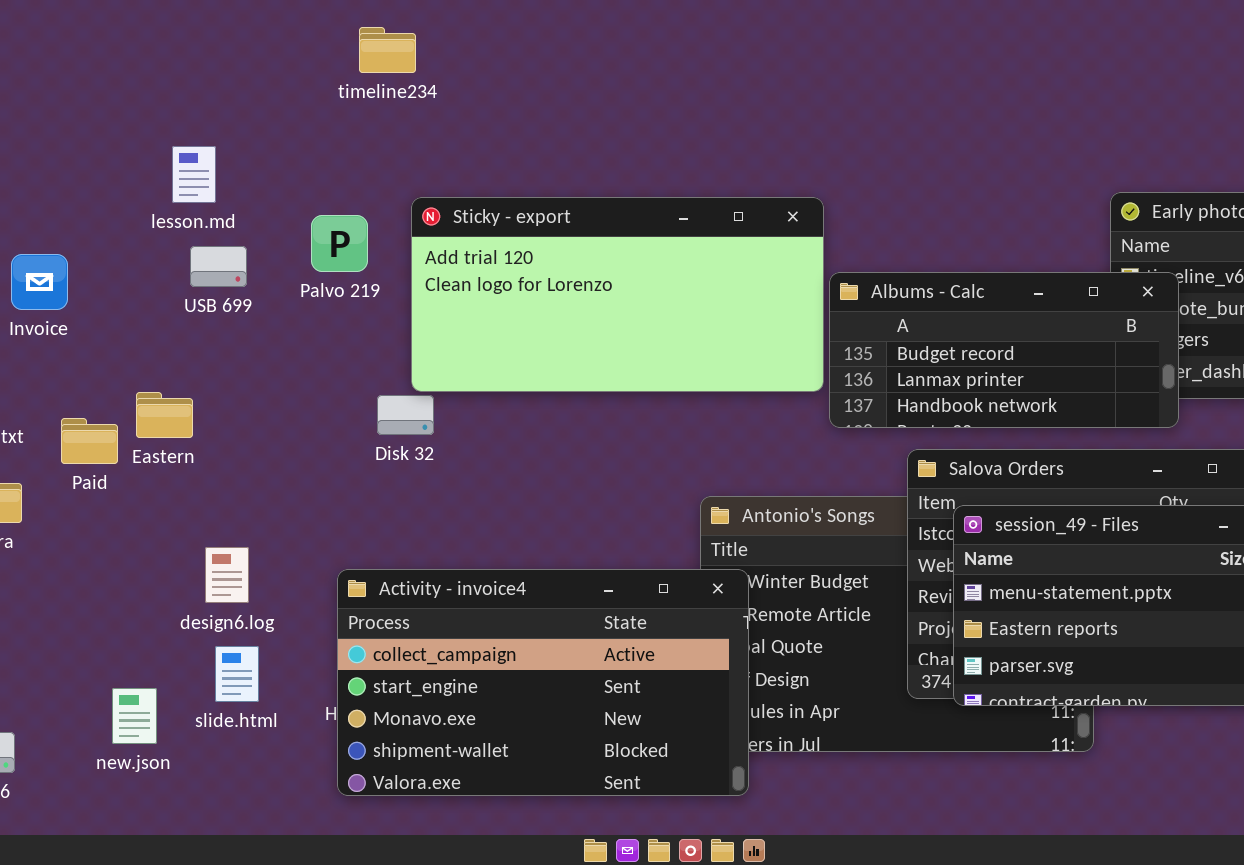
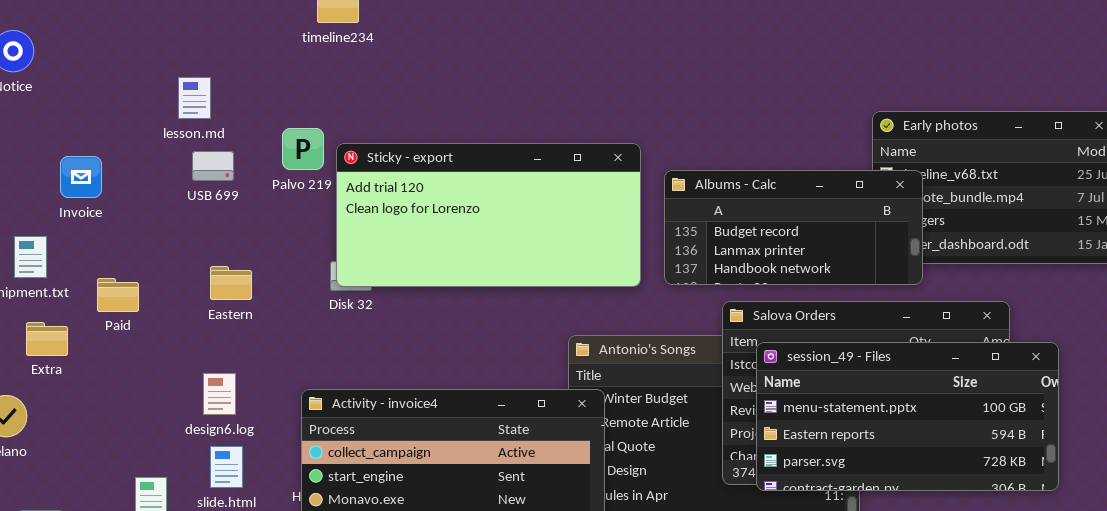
Sticky - export: [411,197,824,392] -> [336,143,641,287], moved
Eastern: [136,392,193,438] -> [210,266,252,300], moved

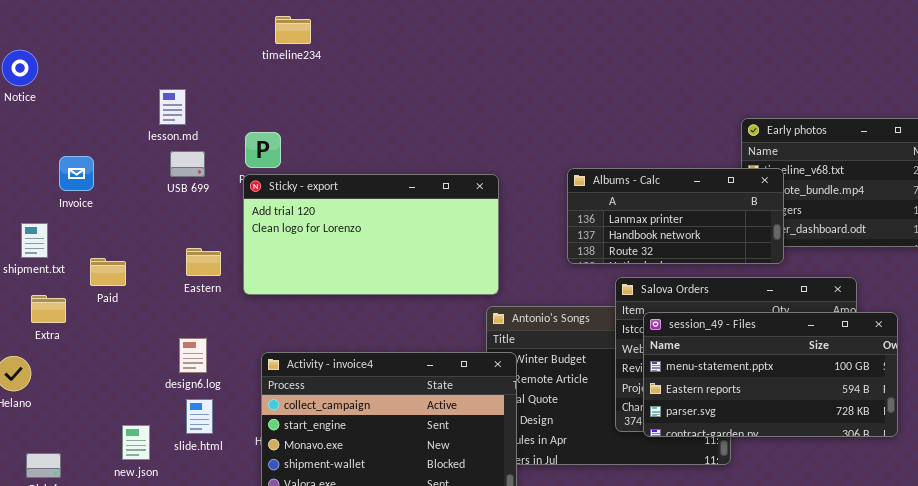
Sticky - export: [336,143,641,287] -> [243,174,499,295], moved
Albums - Calc: [664,170,923,285] -> [567,168,784,264], scrolled down 1 row

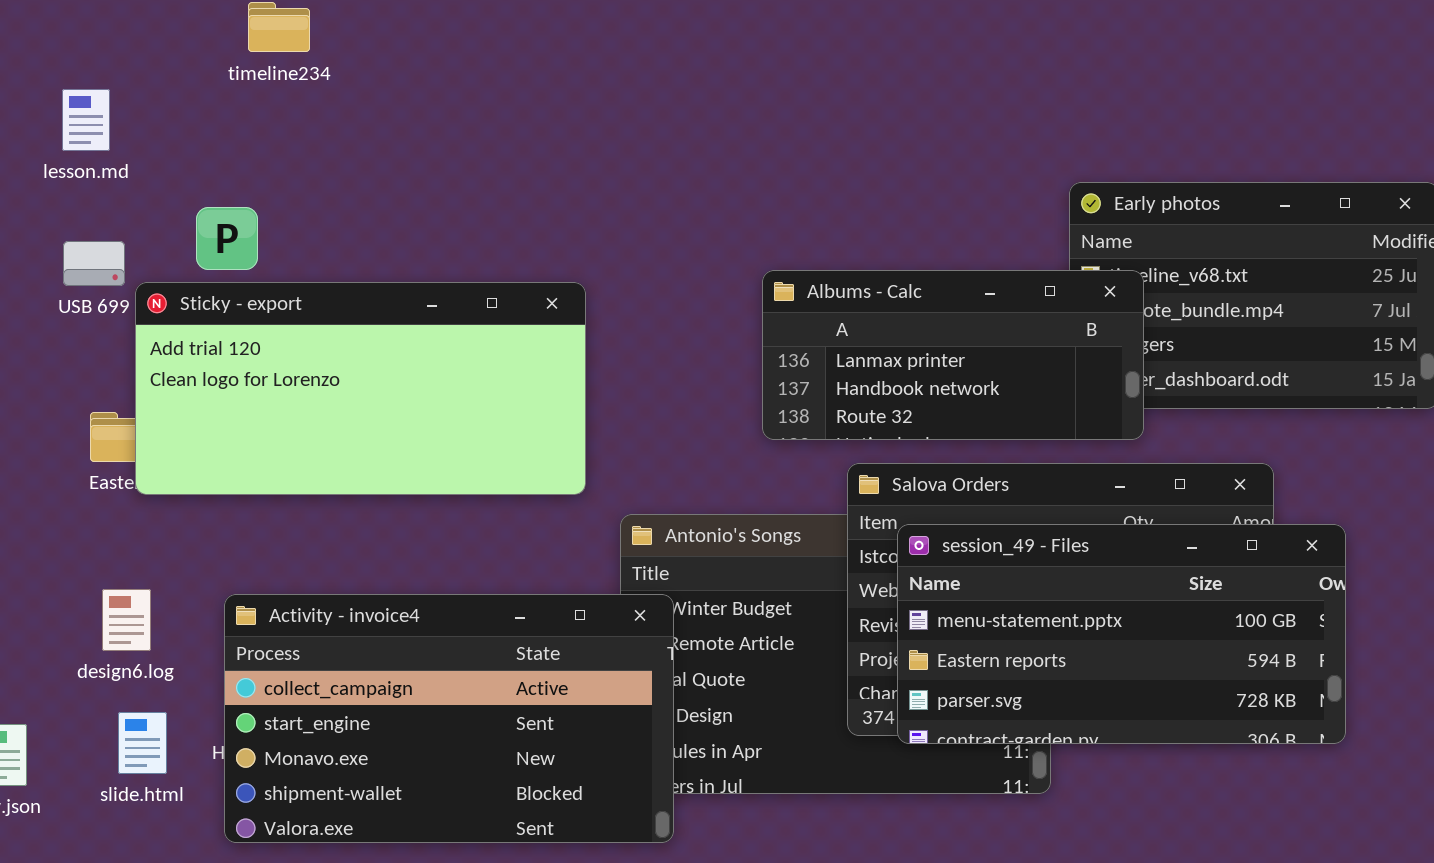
lesson.md: [159,89,186,125] -> [62,89,110,151], moved
Sticky - export: [243,174,499,295] -> [135,282,586,495], moved
design6.log: [179,338,207,373] -> [102,589,151,651], moved
slide.html: [186,399,213,434] -> [118,712,167,774], moved

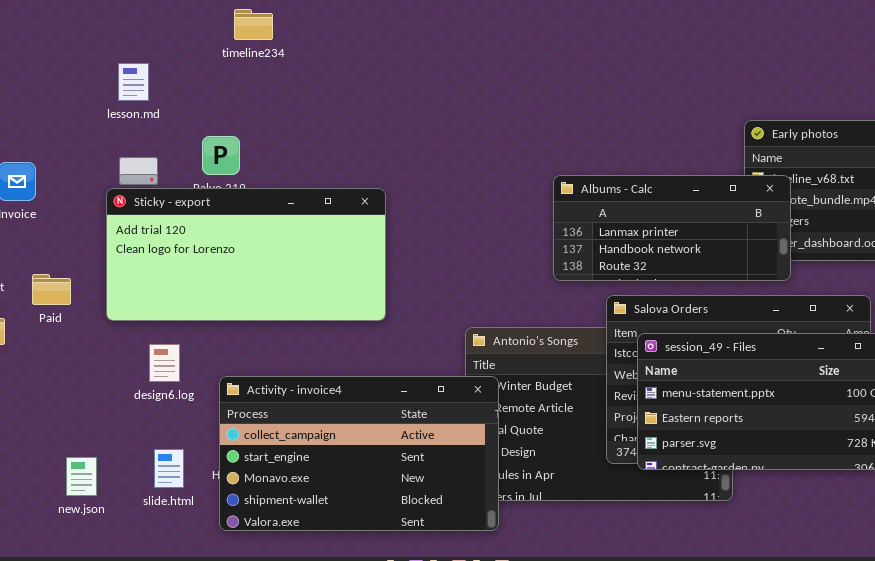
Sticky - export: [135,282,586,495] -> [106,188,386,321], moved
design6.log: [102,589,151,651] -> [149,344,180,382], moved

